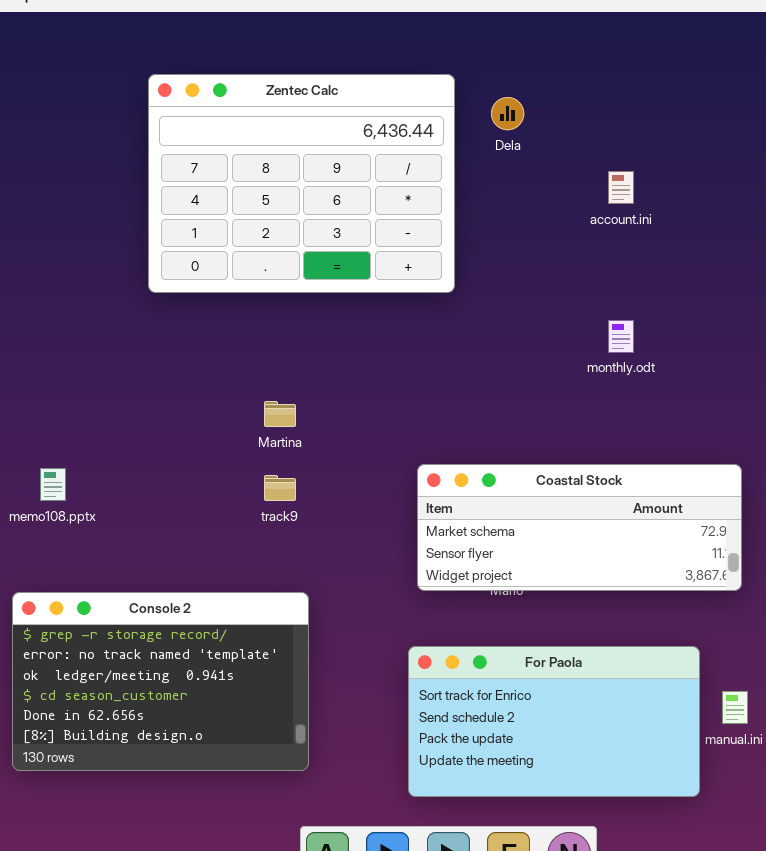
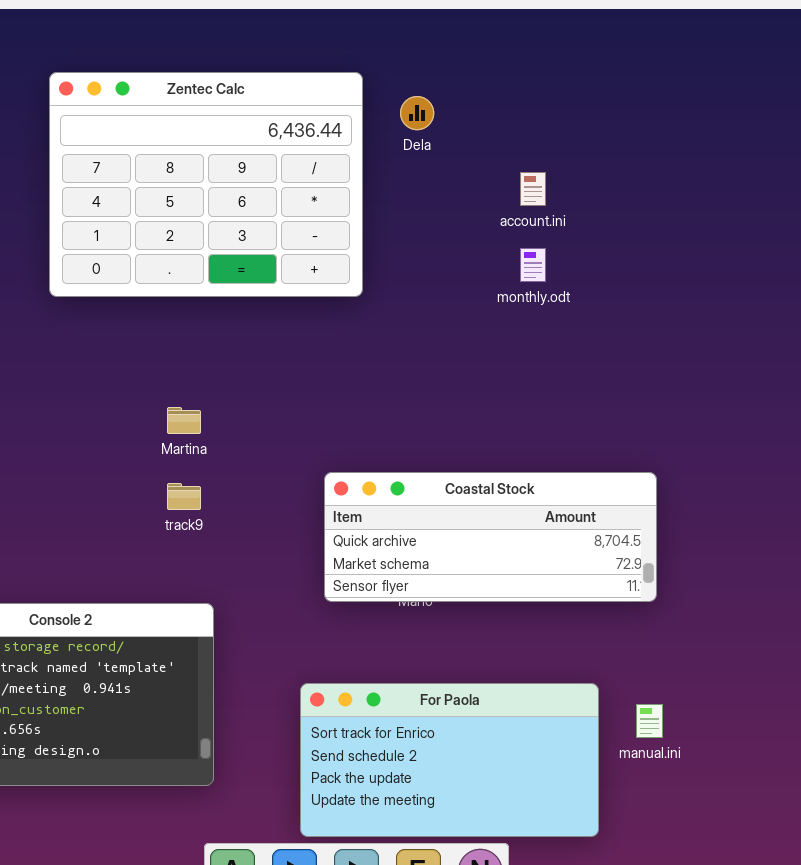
monthly.odt: [608,320,634,353] -> [520,248,546,282], moved
Coastal Stock: [417,464,742,591] -> [324,472,657,602], scrolled up 1 row
For Paola: [408,646,700,797] -> [300,683,599,837], moved

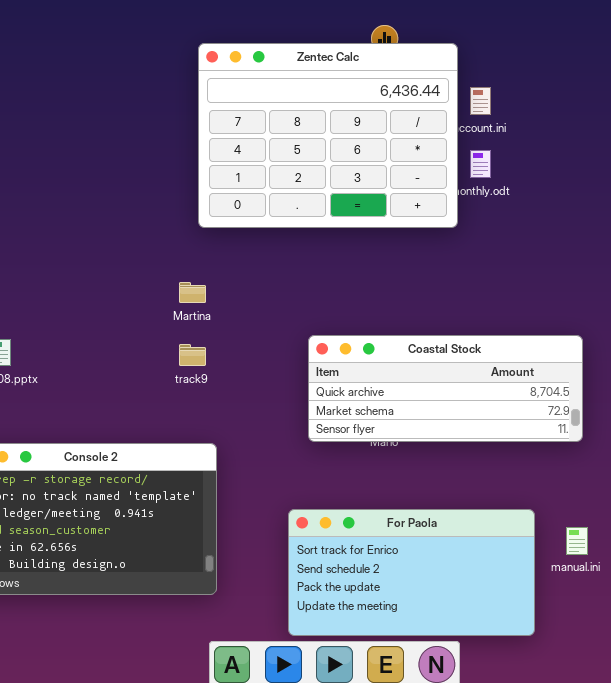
Zentec Calc: [49,72,363,297] -> [198,43,458,228], moved

